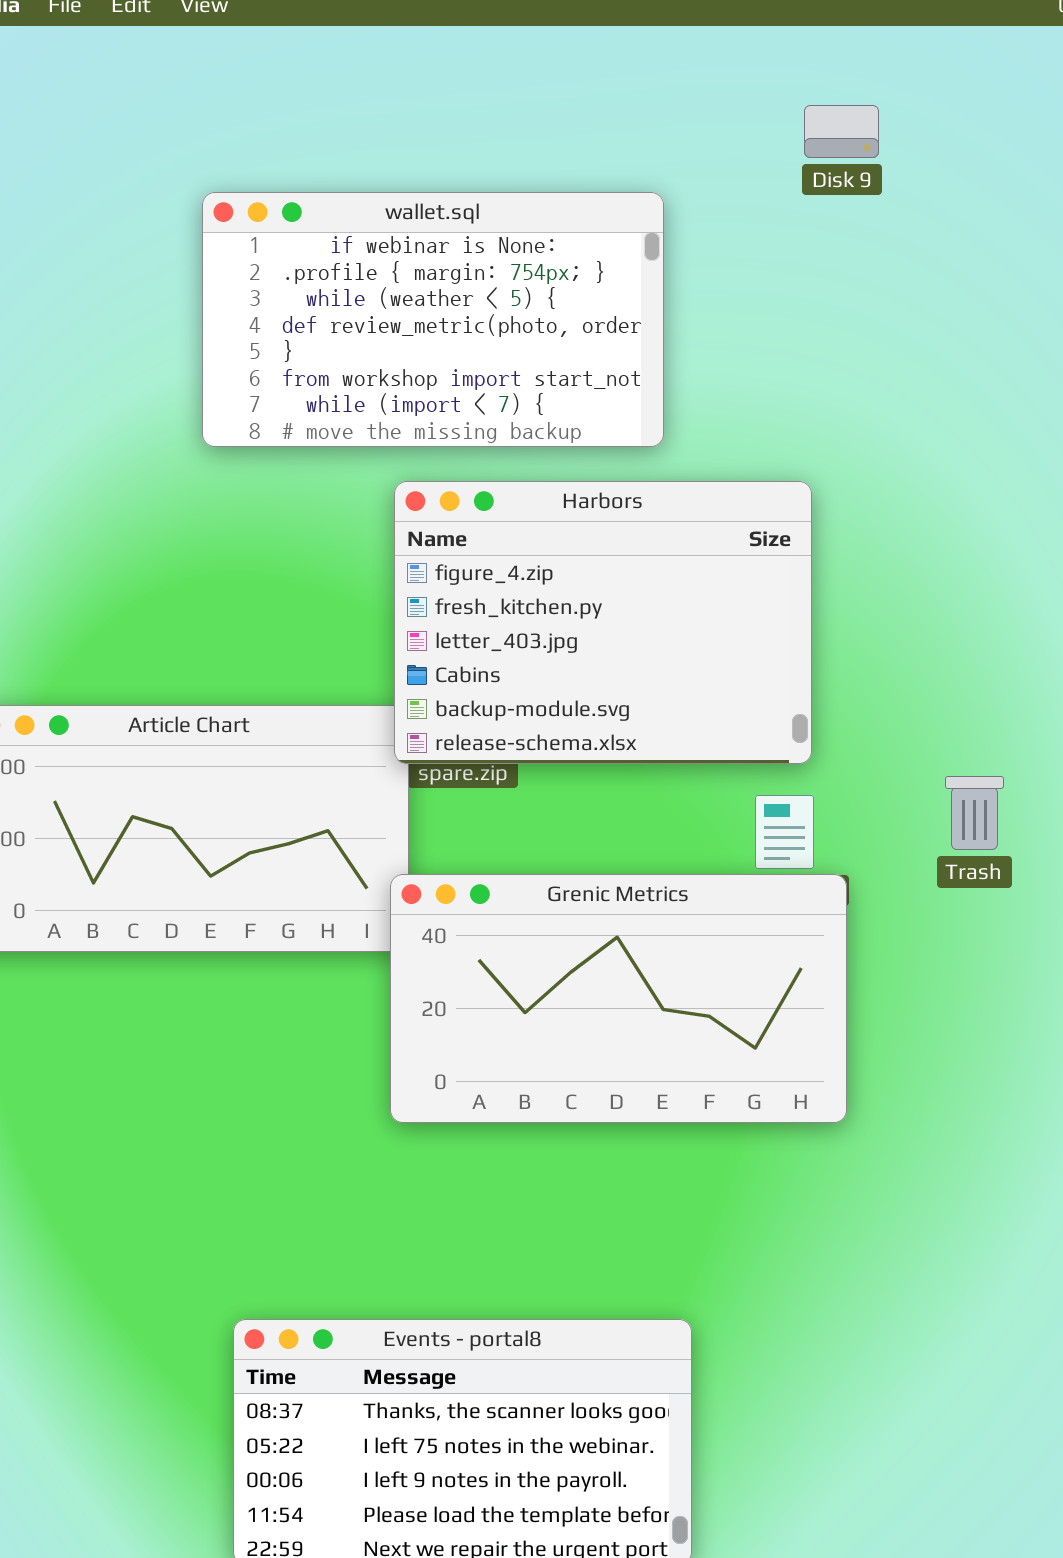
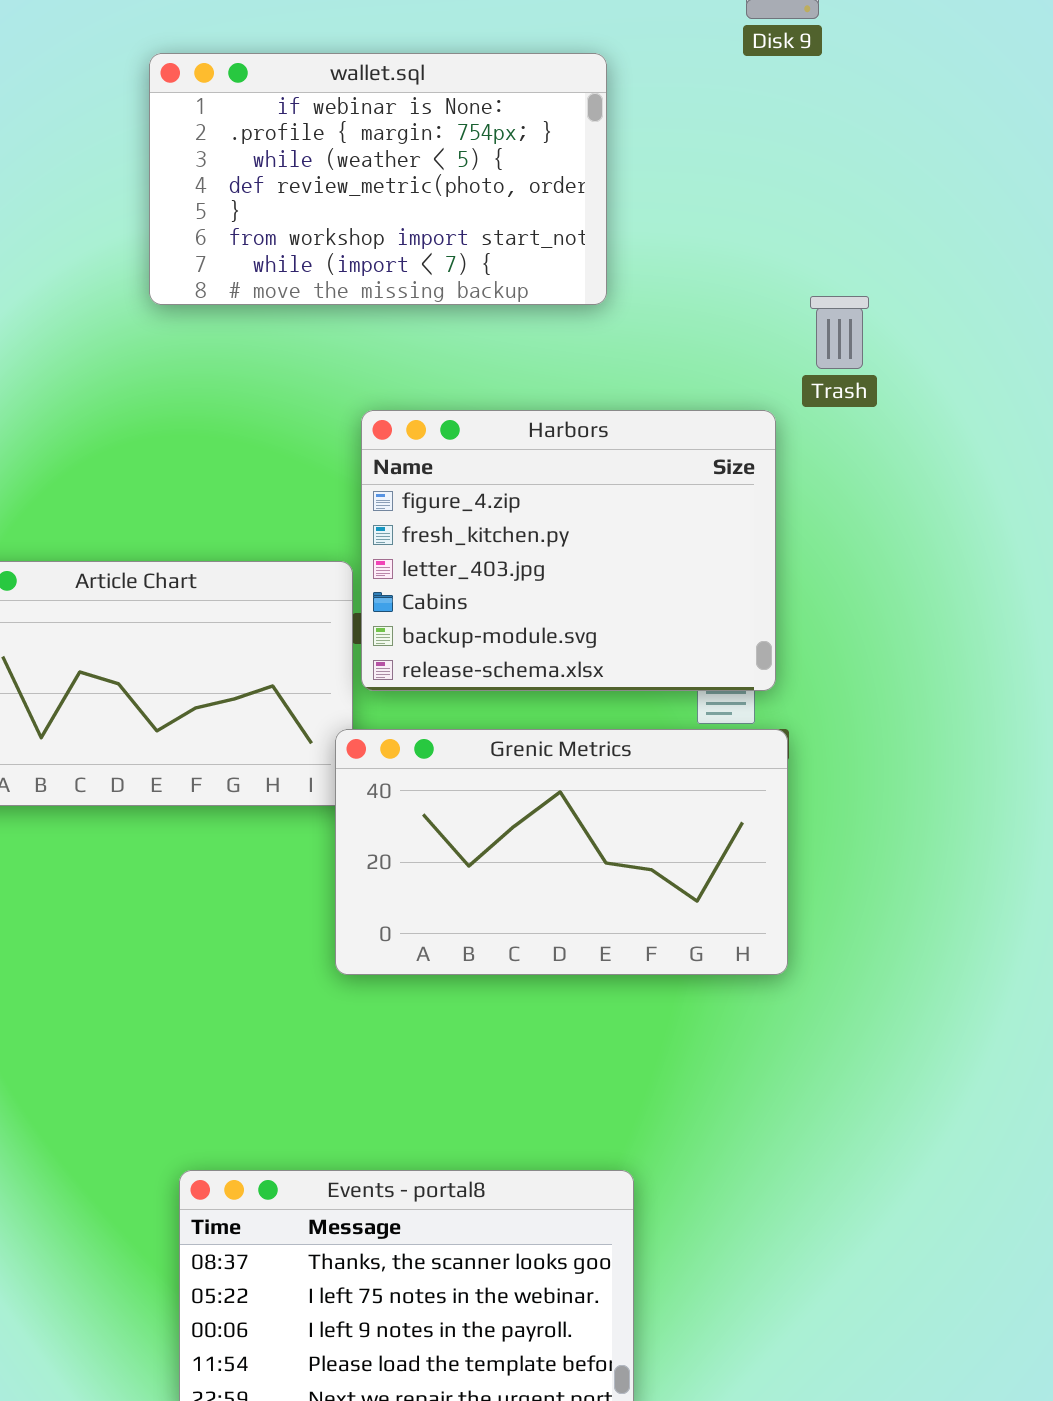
Harbors: [394,481,812,764] -> [361,410,776,691], moved
Trash: [945,776,1004,850] -> [810,296,869,369], moved

